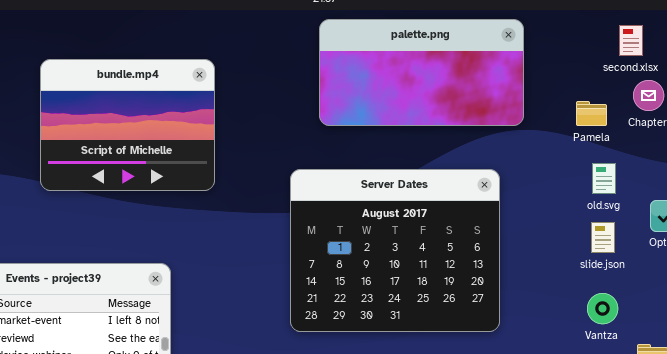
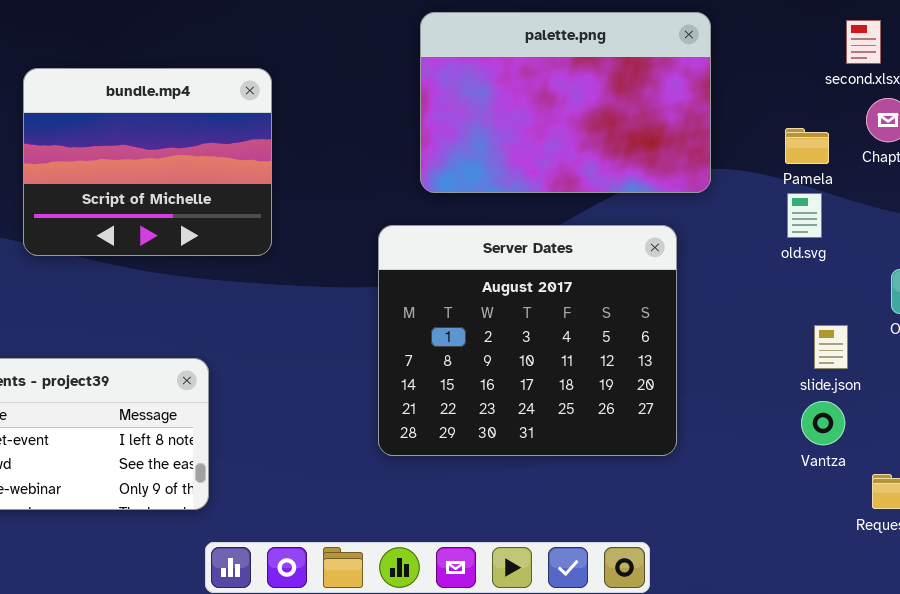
palette.png: [319,19,524,126] -> [420,12,711,193], resized
old.svg: [592,163,616,194] -> [787,193,822,238], moved
slide.json: [591,222,615,253] -> [814,325,848,369], moved

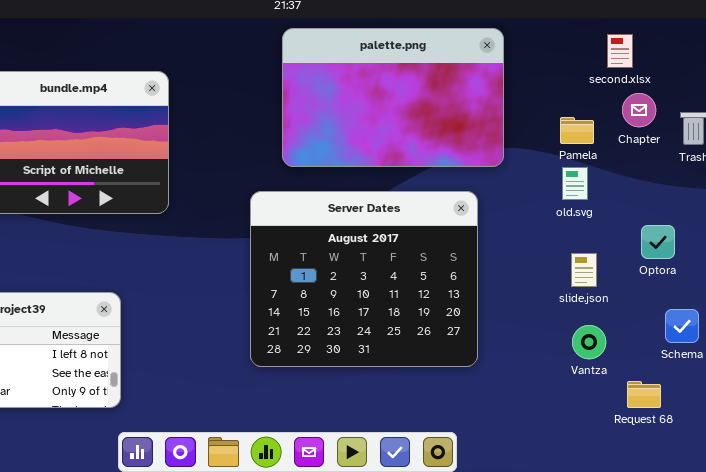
slide.json: [814,325,848,369] -> [571,253,597,287], moved

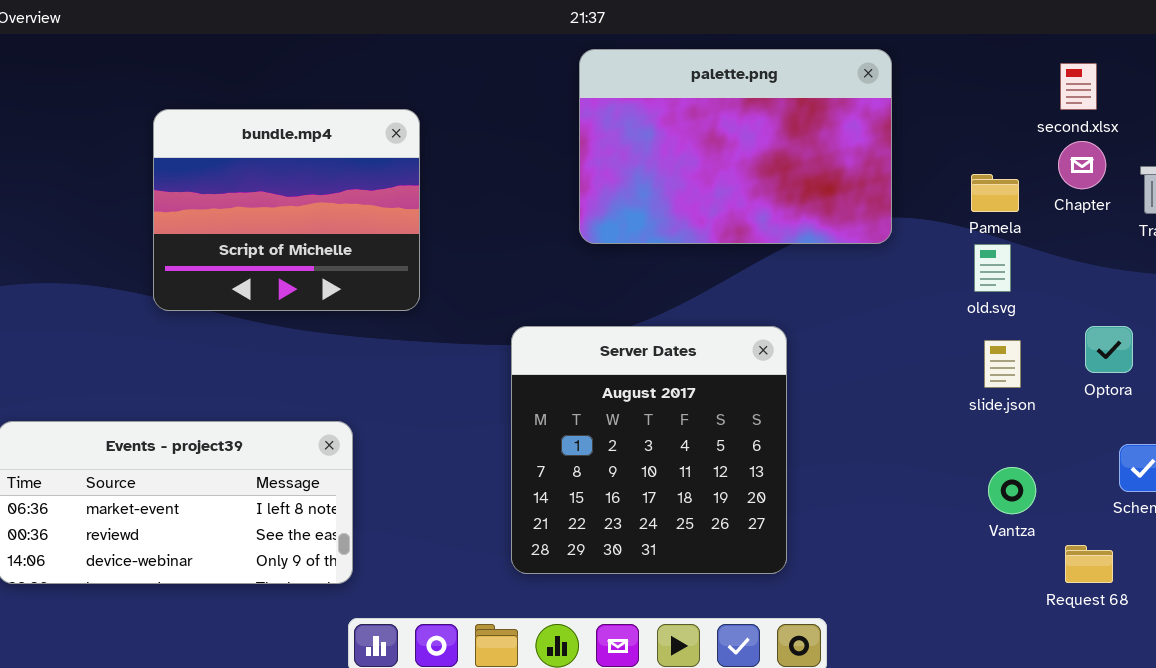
second.xlsx: [607,34,633,68] -> [1060,63,1097,110], moved
Server Dates: [250,191,478,367] -> [511,326,787,574], moved, resized
slide.json: [571,253,597,287] -> [984,340,1021,388], moved

